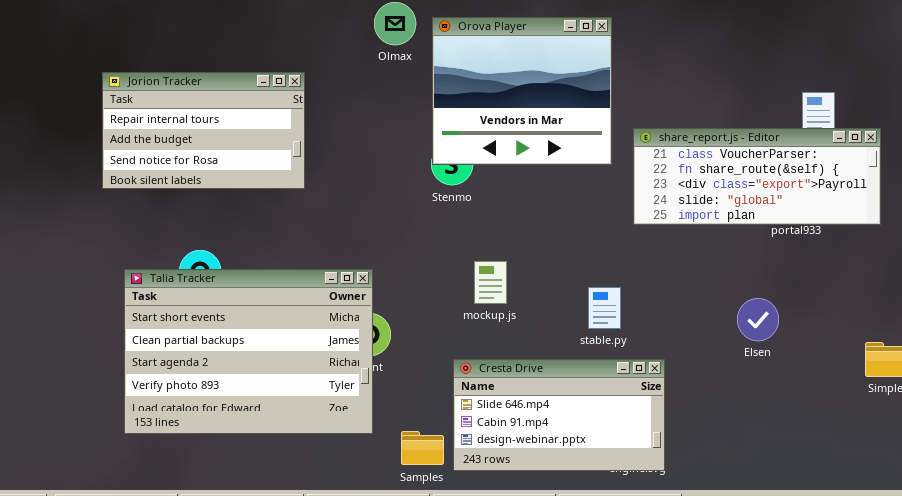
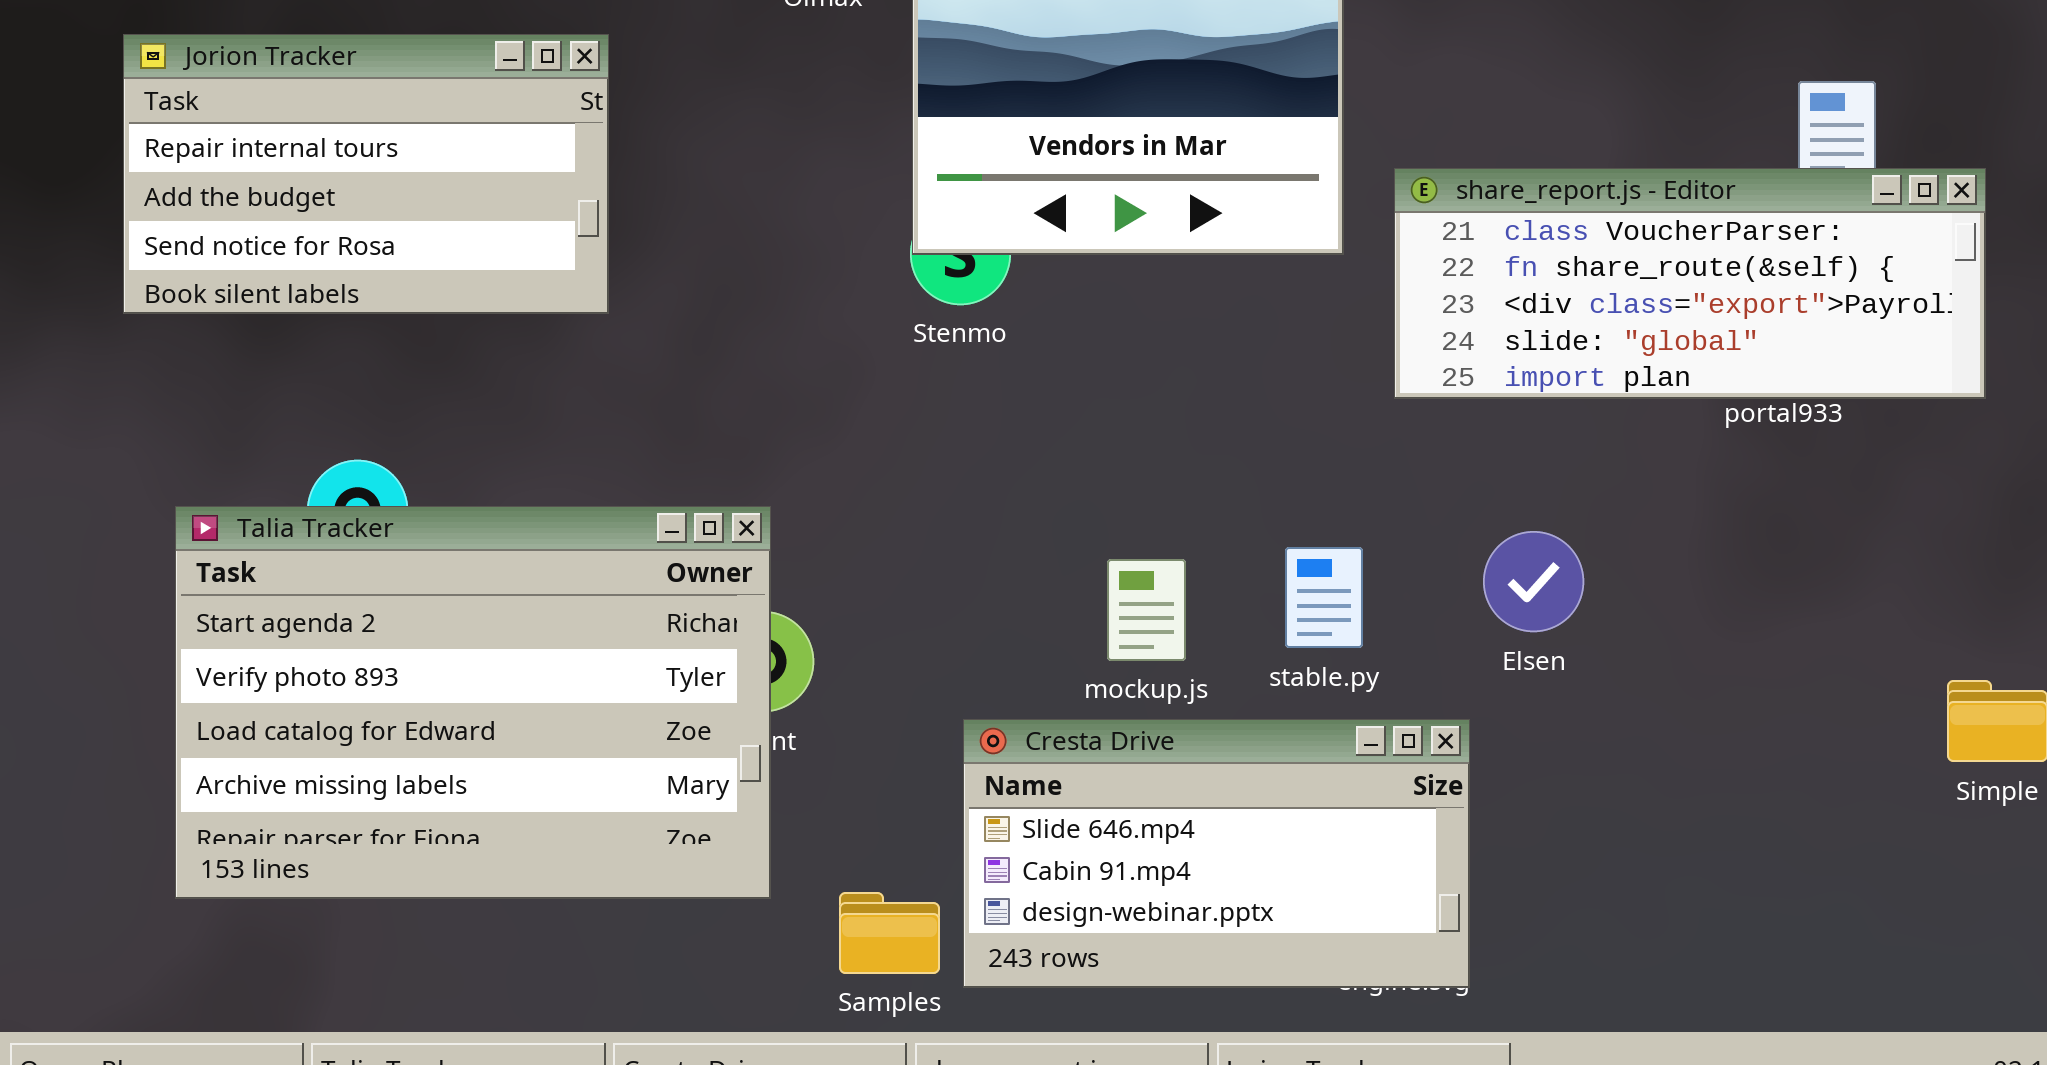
mockup.js: [474,261,507,304] -> [1107,559,1186,661], moved
Talia Tracker: [124,269,373,434] -> [175,506,771,899], scrolled down 2 rows
Elsen: [737,298,779,341] -> [1483,531,1584,632], moved

